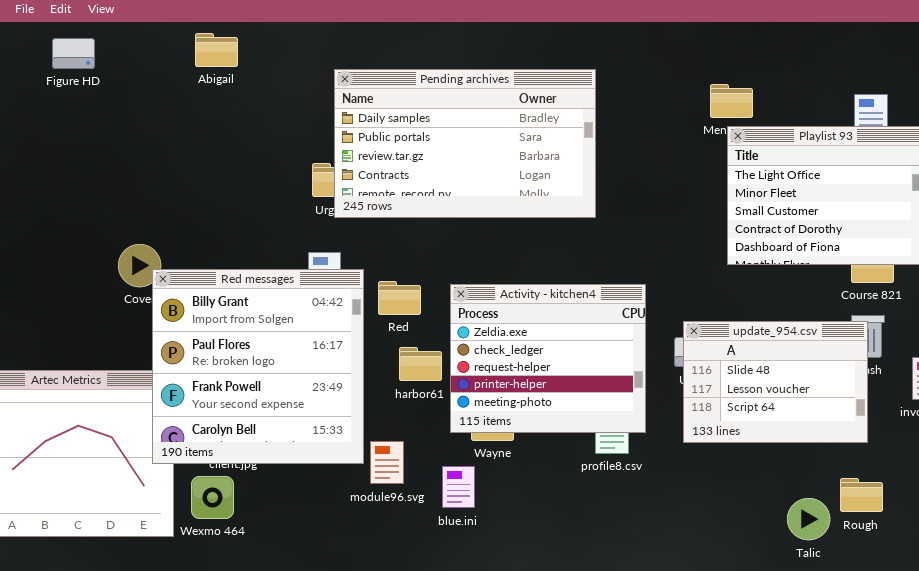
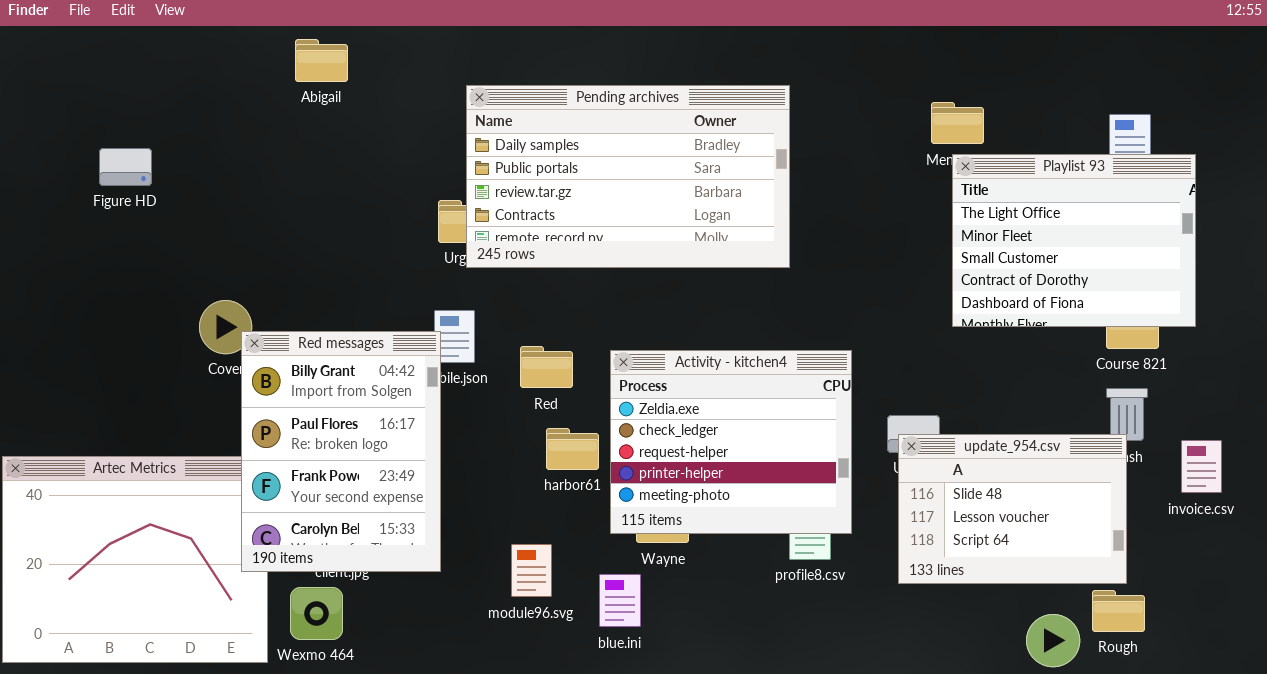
Figure HD: [52,38,95,69] -> [99,148,152,186], moved
Red messages: [152,269,364,464] -> [241,331,441,572], resized
update_954.csv: [683,321,868,443] -> [898,434,1127,584], moved

